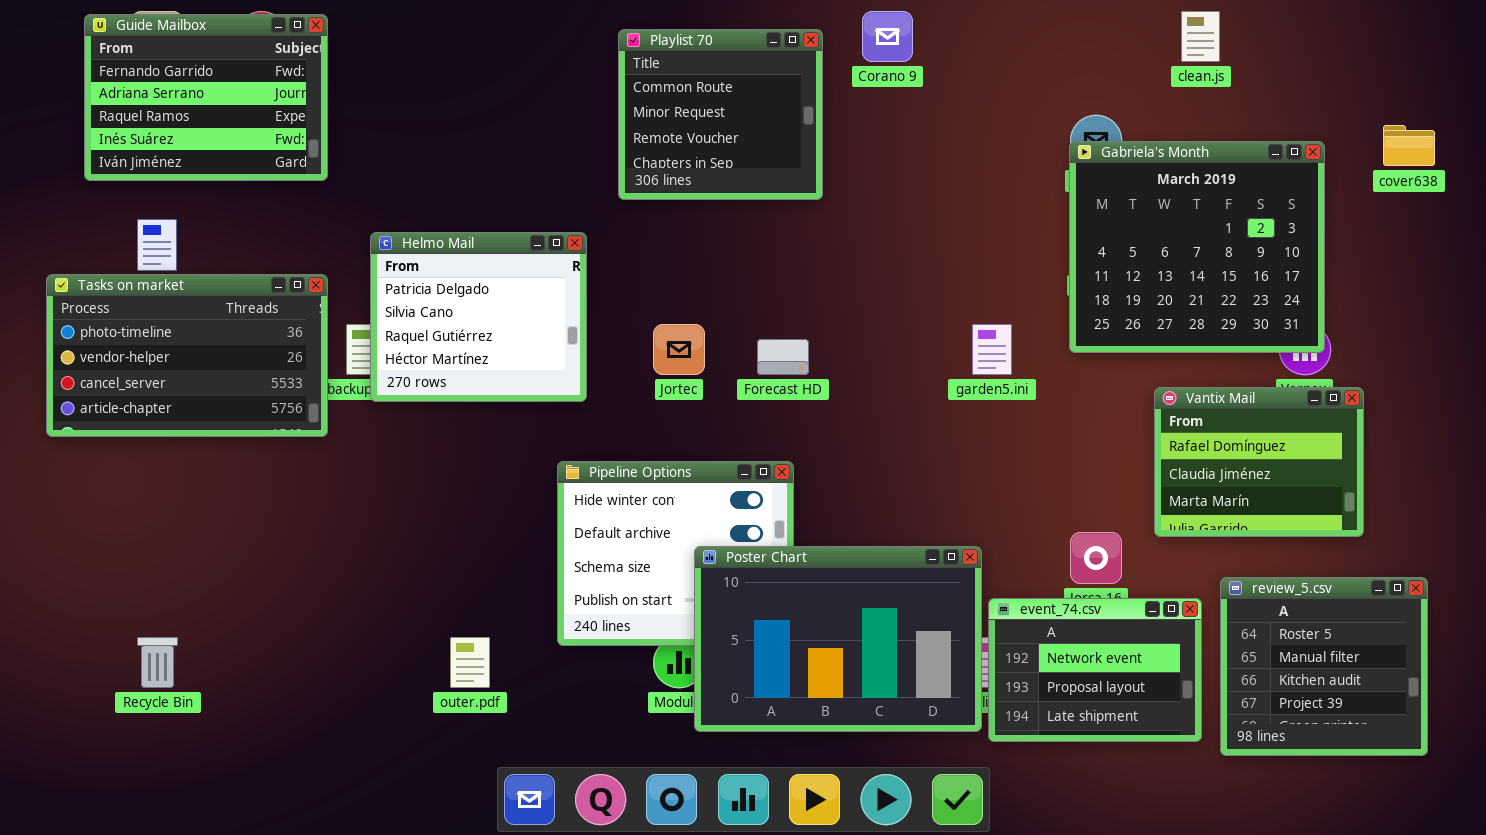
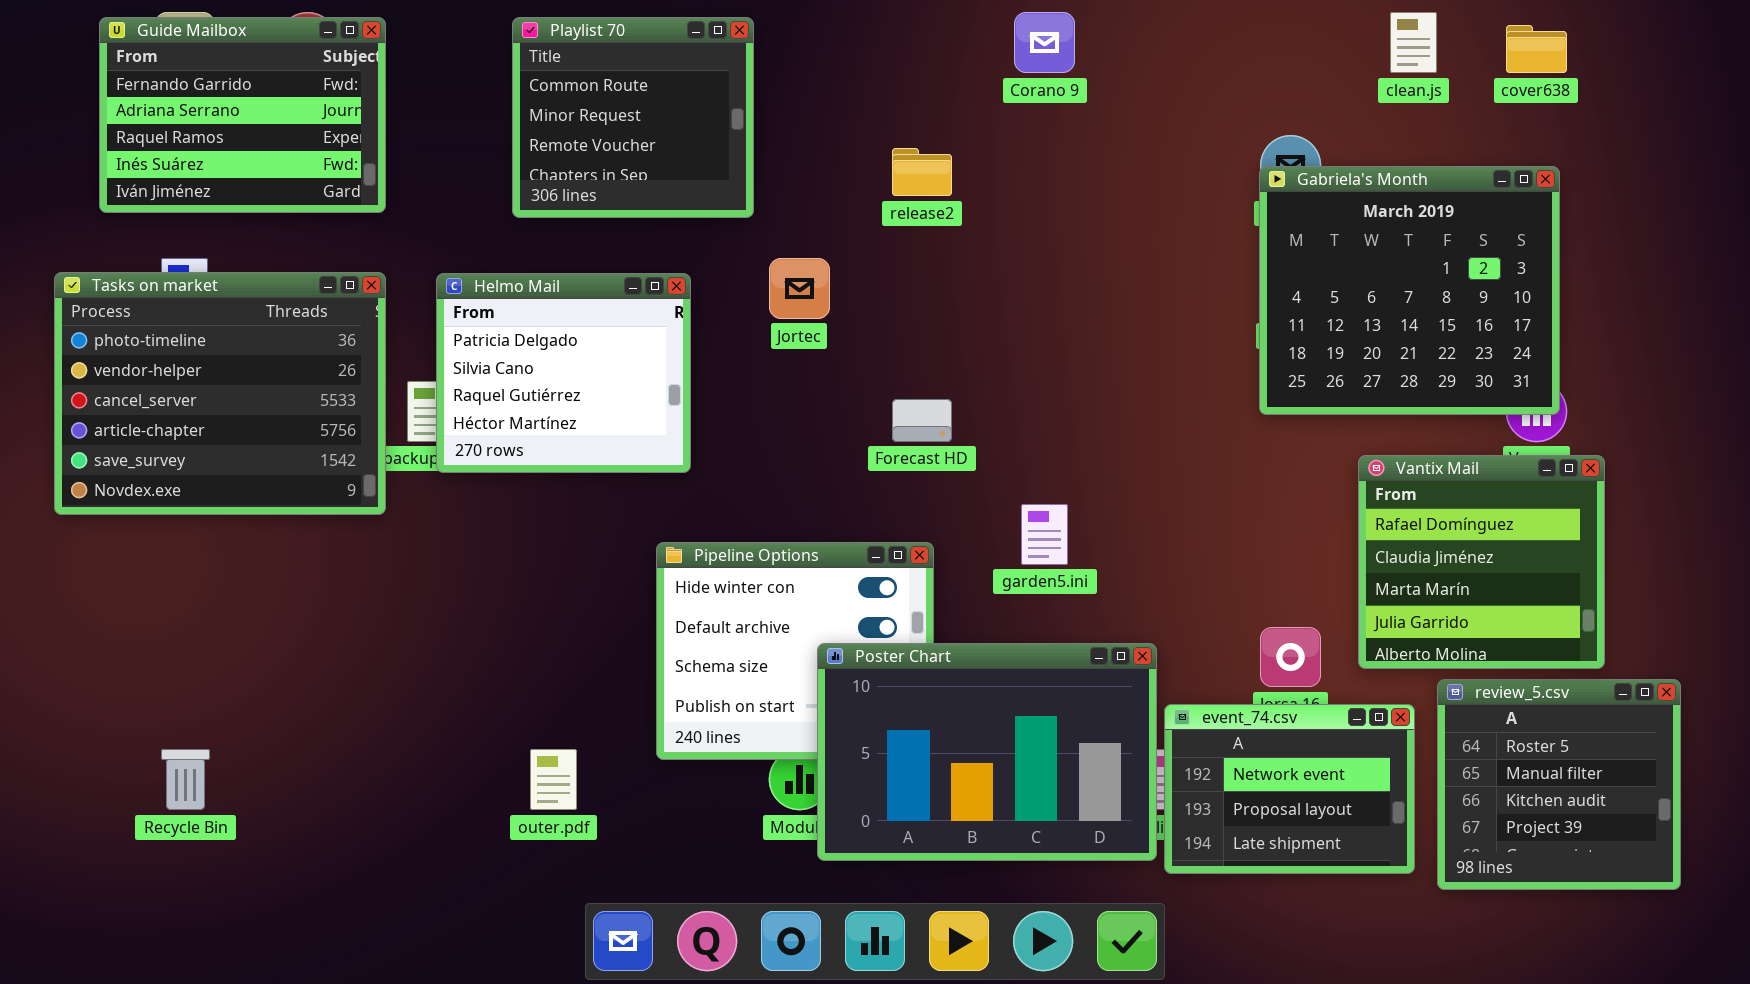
Playlist 70: [618,29,823,200] -> [512,17,754,218], moved
cover638: [1383,125,1435,166] -> [1506,25,1567,73], moved
Tasks on market: [46,274,328,437] -> [54,272,386,515], resized
Jortec: [653,324,705,375] -> [769,258,830,319], moved
garden5.ini: [972,324,1012,375] -> [1021,504,1068,565], moved
Vantix Mail: [1154,387,1364,537] -> [1358,455,1605,669], resized

